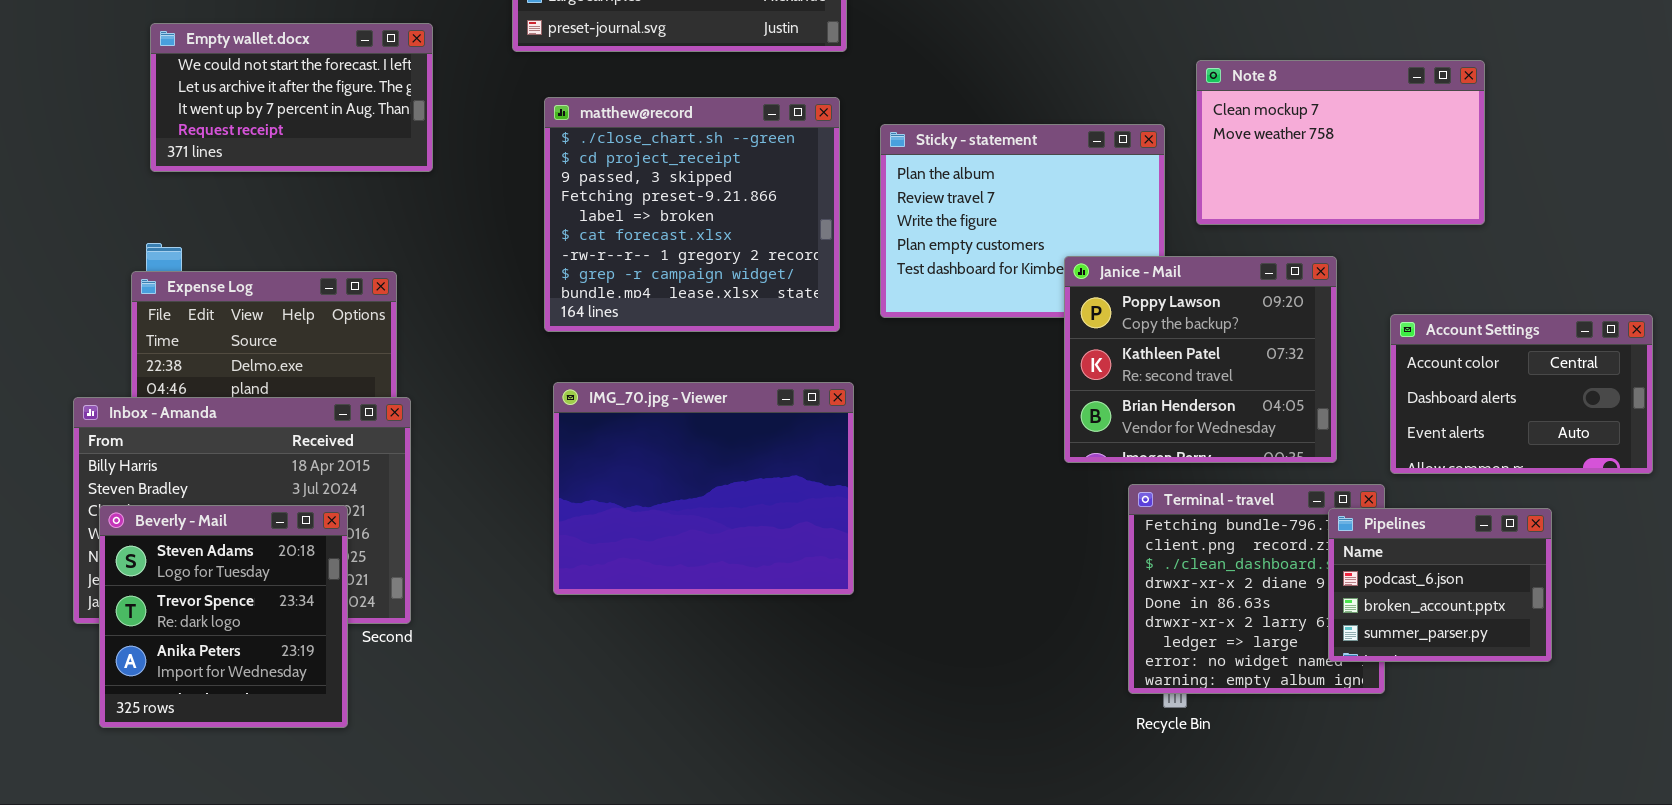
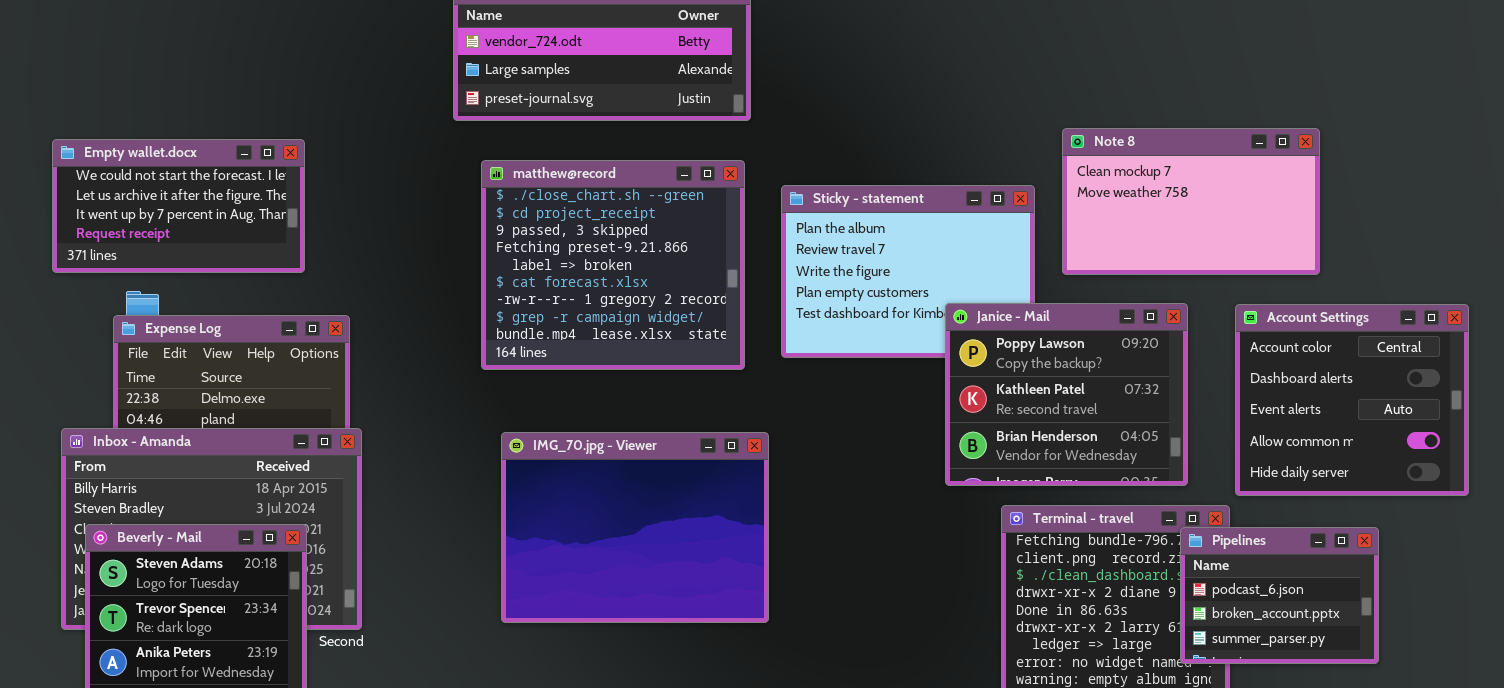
Empty wallet.docx: [150,23,433,172] -> [52,139,305,273], moved
Account Settings: [1390,314,1653,474] -> [1235,304,1469,496], resized
IMG_70.jpg - Viewer: [553,382,854,595] -> [501,432,769,623], moved

